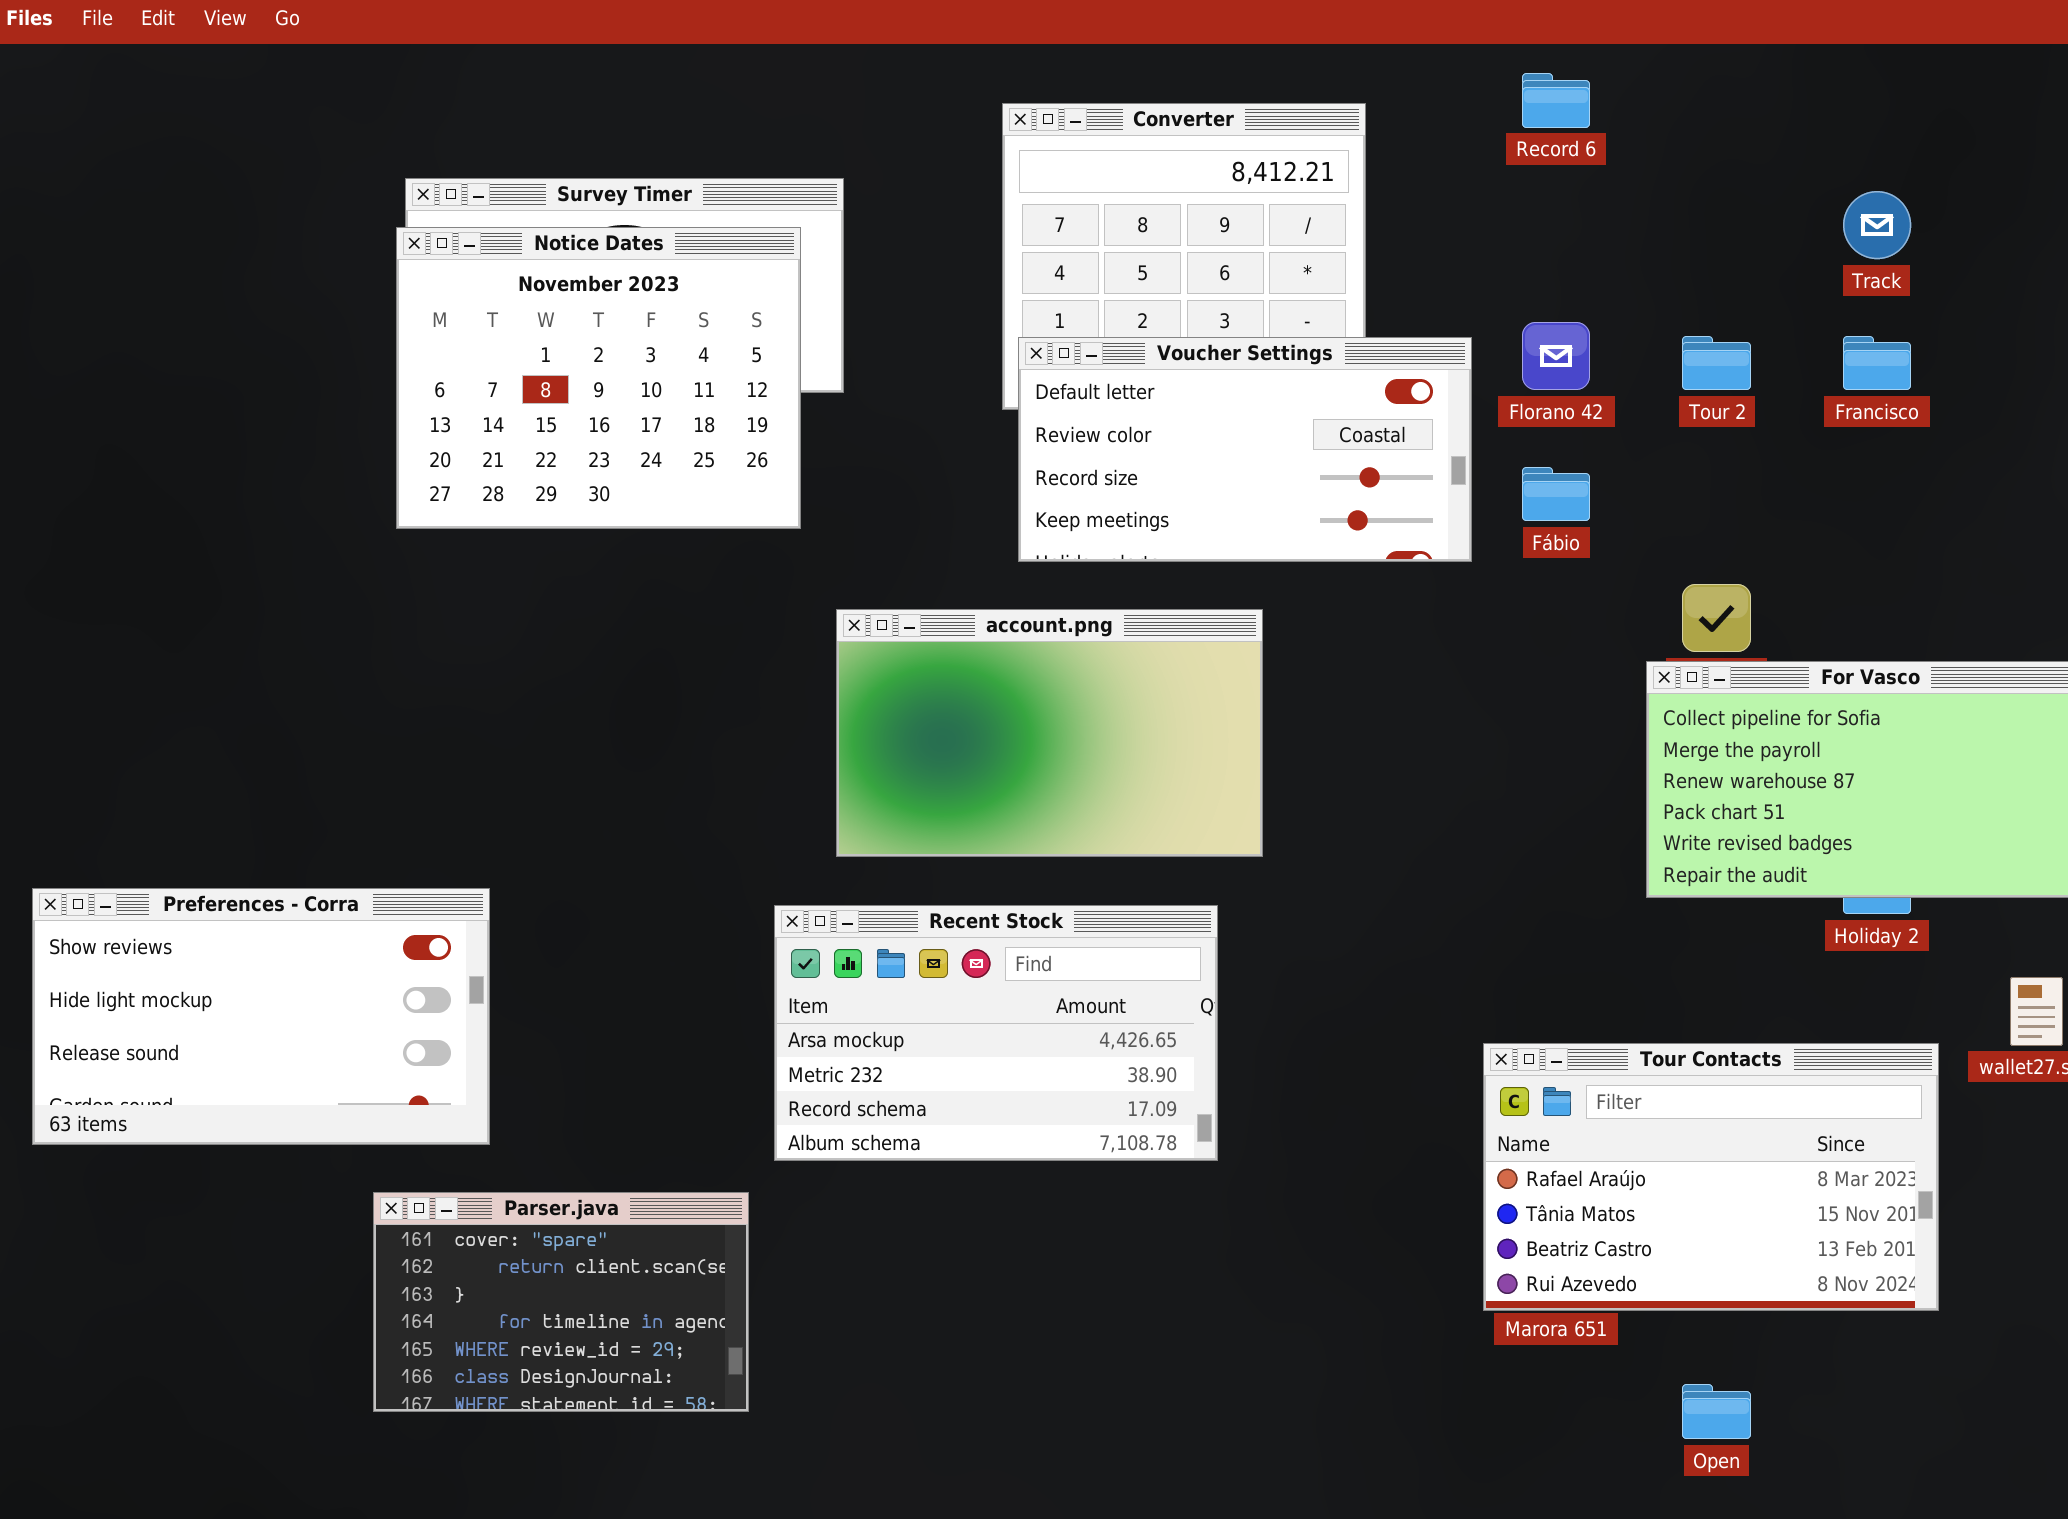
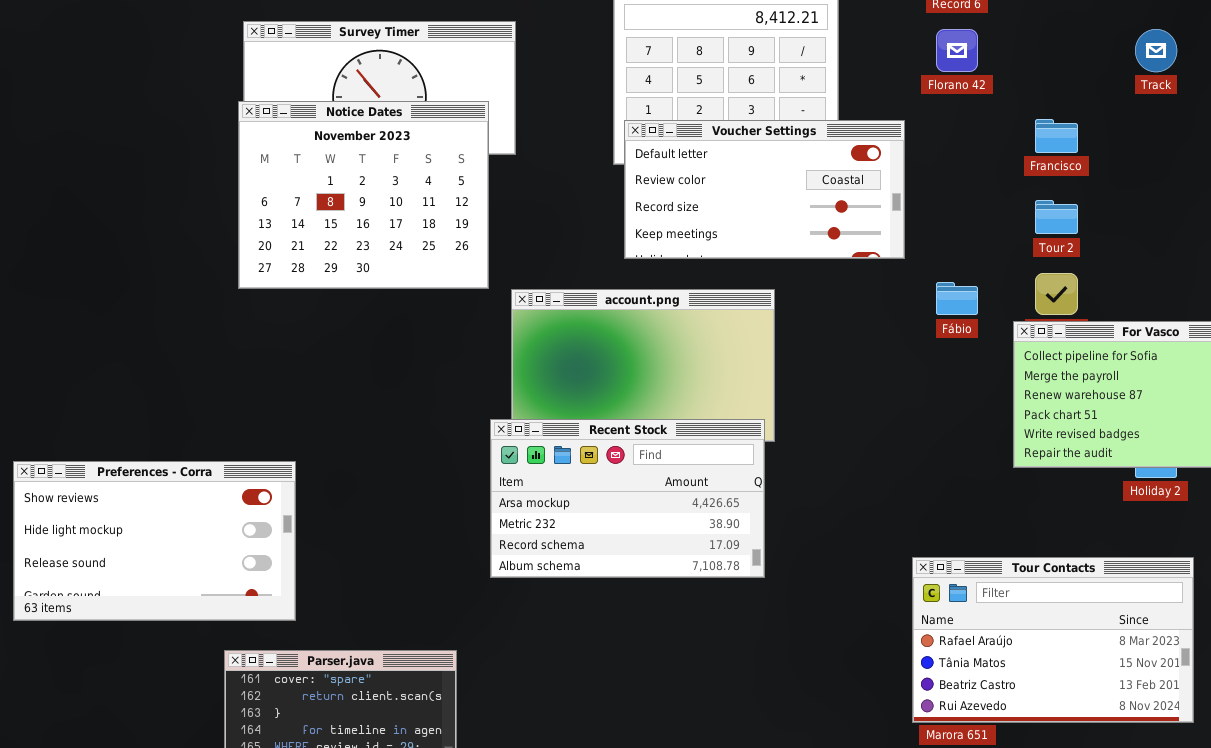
Notice Dates: [396,227,801,529] -> [238,101,489,289], moved
Florano 42: [1522,322,1590,390] -> [936,29,978,72], moved
Tour 2: [1682,336,1751,390] -> [1035,200,1078,234], moved
Francisco: [1843,336,1911,390] -> [1035,119,1078,153], moved
Fábio: [1522,467,1590,521] -> [936,282,978,315], moved
Recent Stock: [774,905,1218,1161] -> [490,419,765,578], moved

